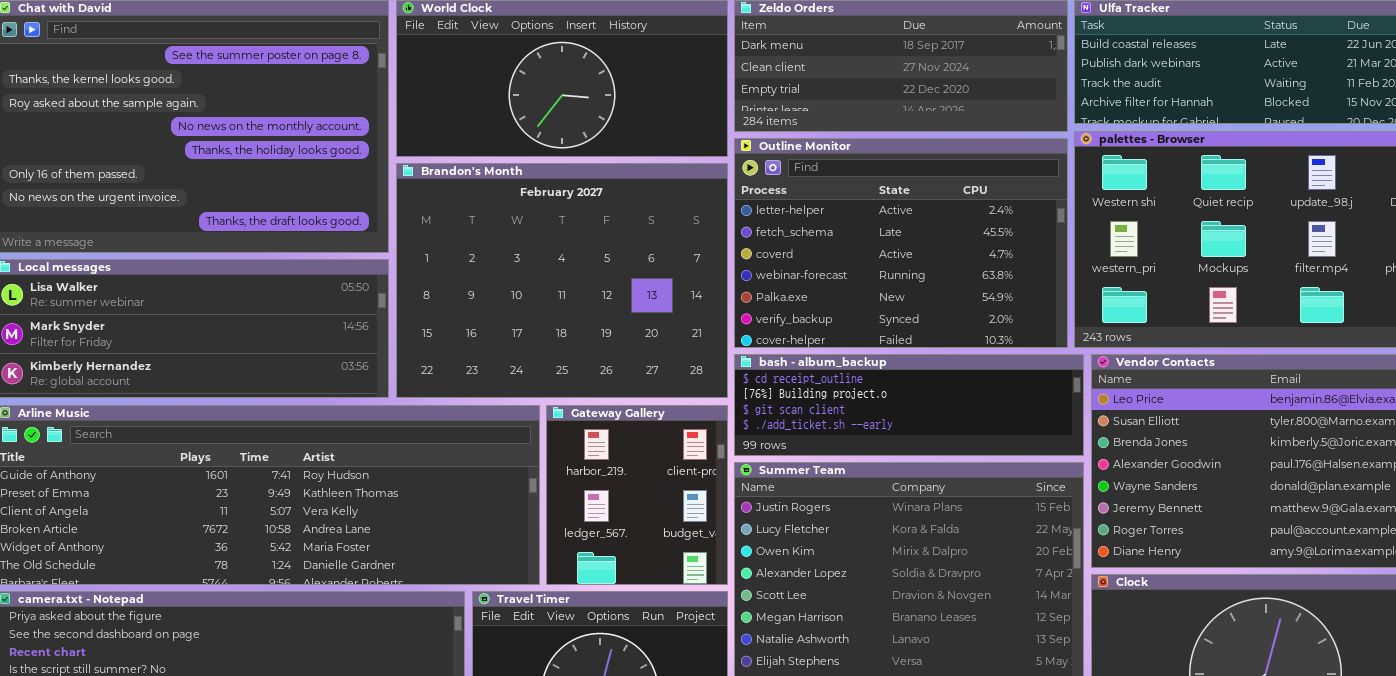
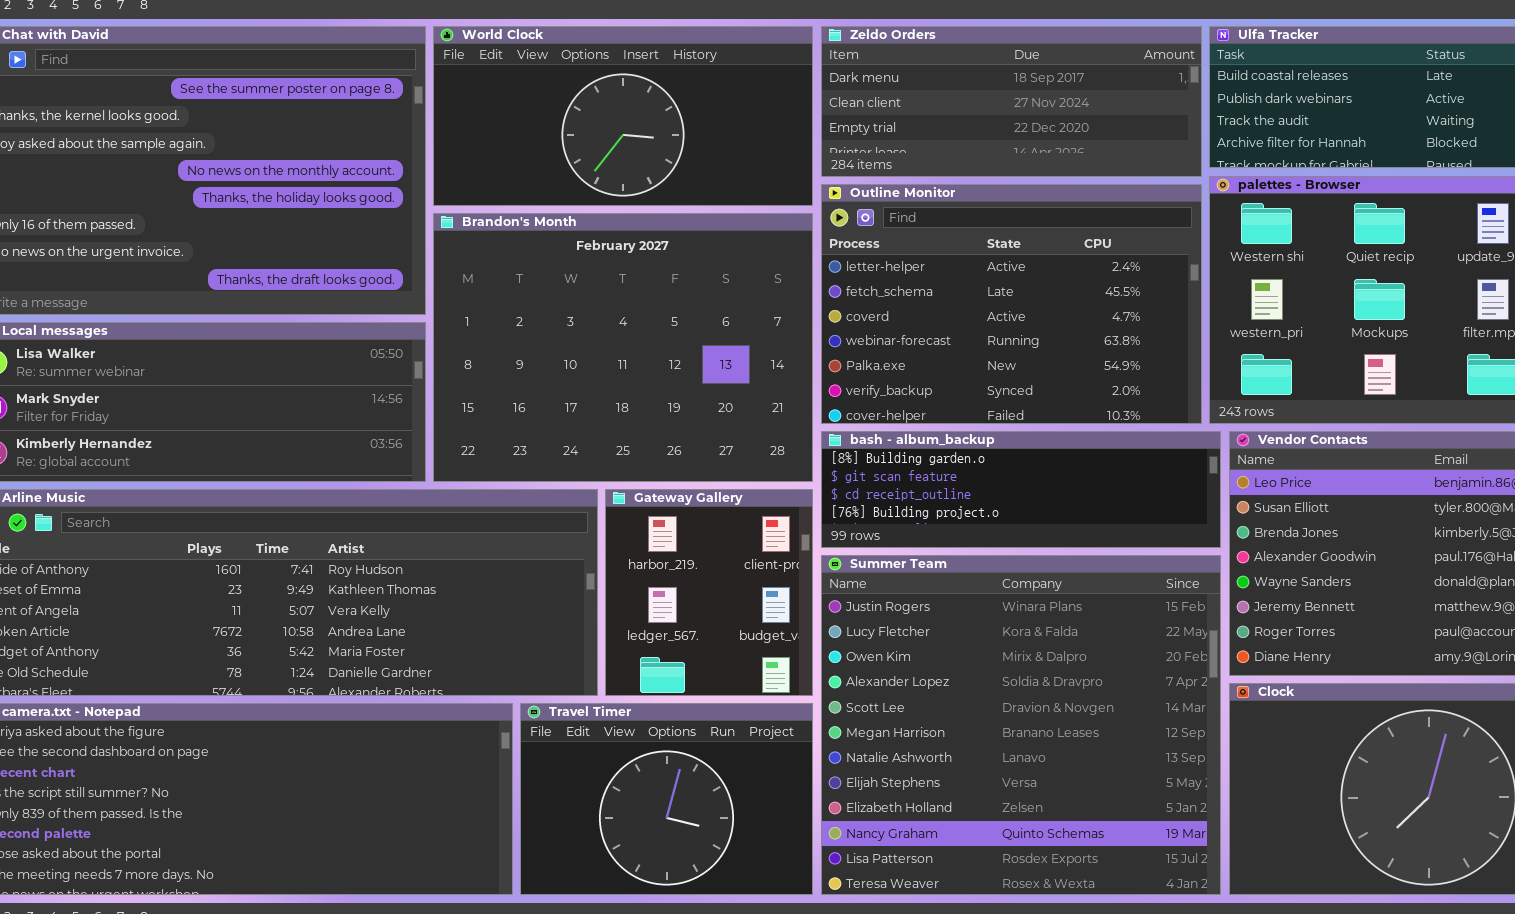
bash - album_backup: [734,354,1084,456] -> [821,431,1221,548], scrolled up 2 rows

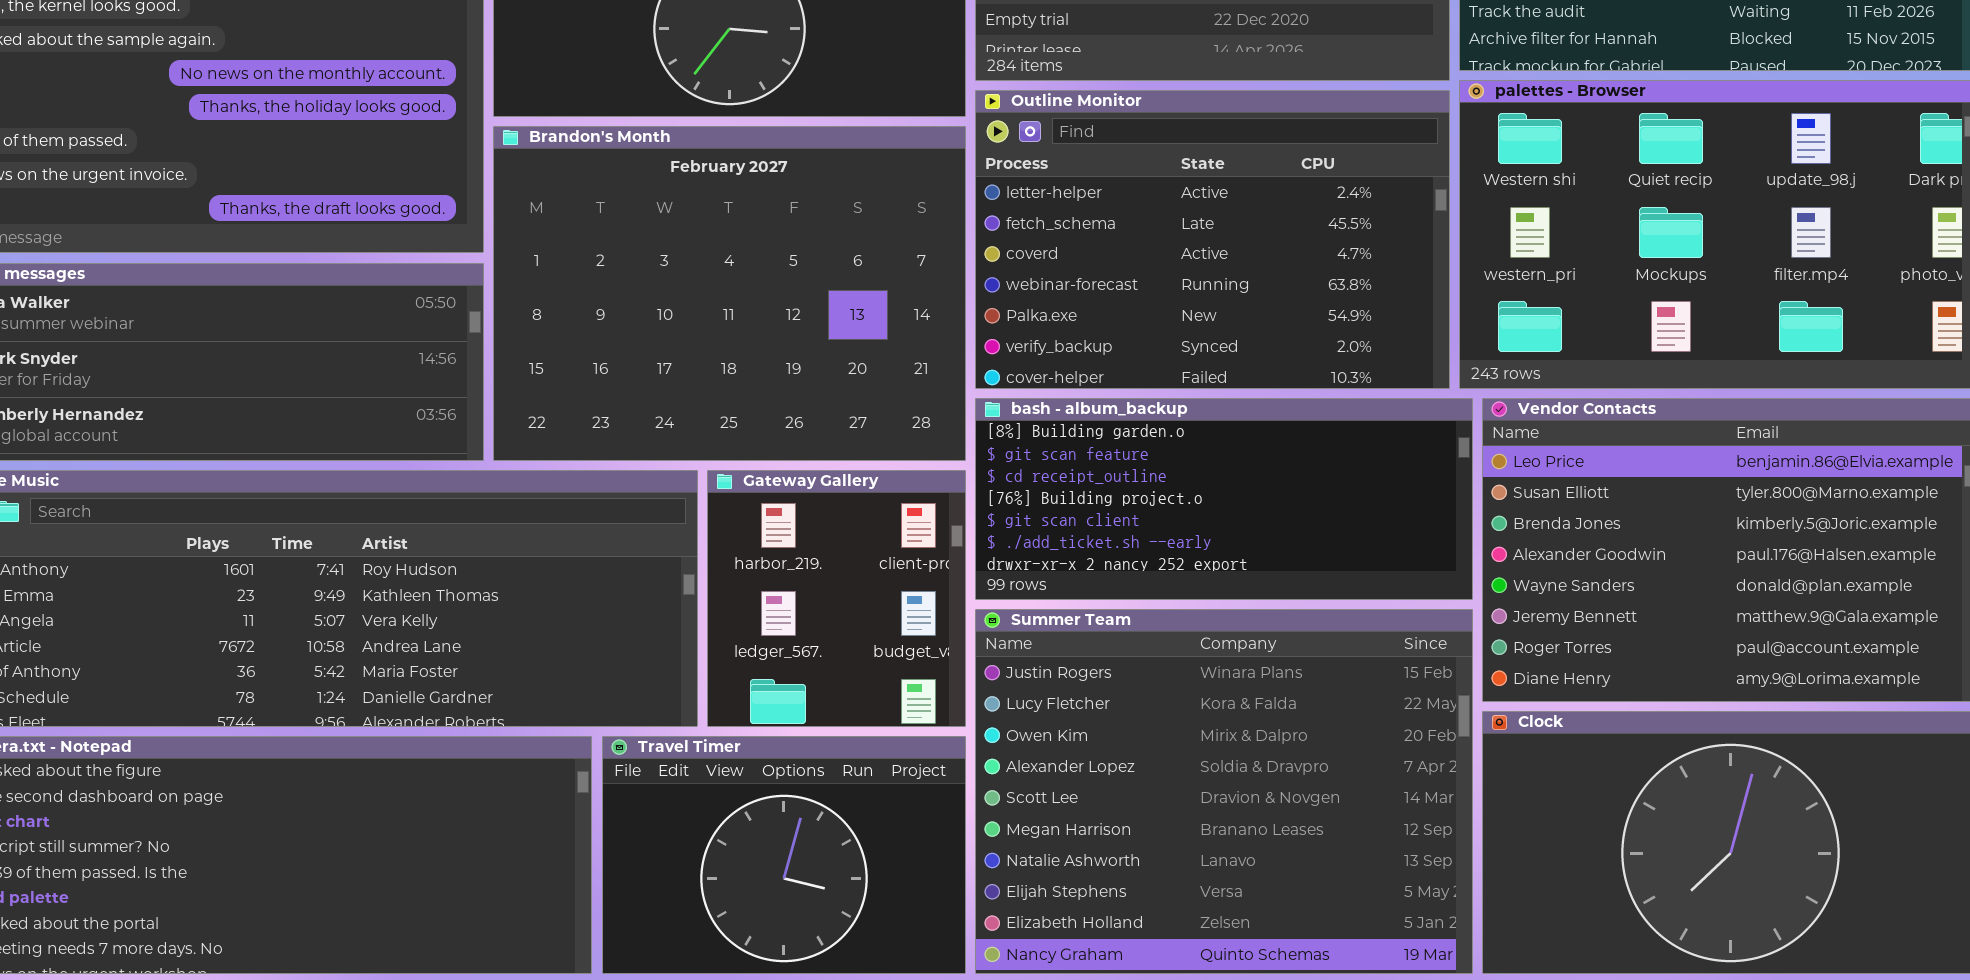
bash - album_backup: [821,431,1221,548] -> [975,398,1473,600], resized
Summer Team: [821,555,1221,895] -> [975,609,1473,974], resized

